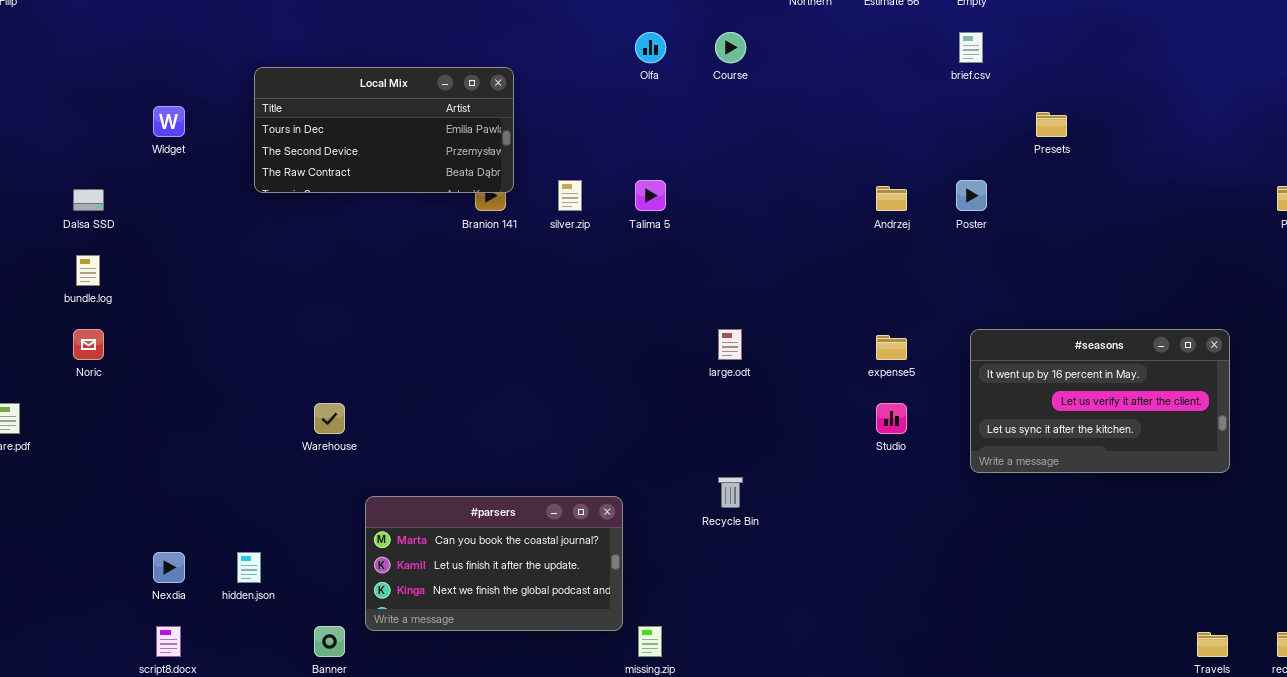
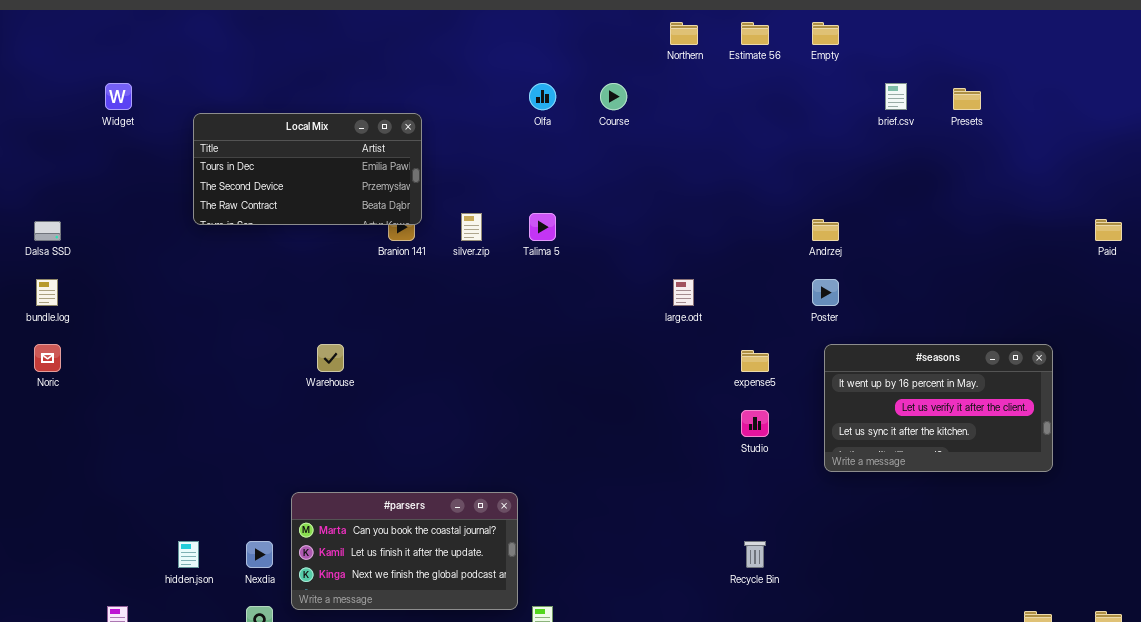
brief.csv: [959,32,983,63] -> [885,83,907,110], moved
Widget: [153,106,185,137] -> [105,83,132,110], moved
Presets: [1036,112,1067,137] -> [953,88,981,110], moved
Poster: [956,180,987,211] -> [812,279,839,306], moved
Andrzej: [876,186,907,211] -> [812,219,839,241], moved
large.odt: [718,329,742,360] -> [673,279,694,306], moved
Warehouse: [314,403,345,434] -> [317,344,344,372], moved
Recycle Bin: [718,477,743,508] -> [744,541,766,568], moved
Nexdia: [153,552,185,583] -> [246,541,273,568], moved

